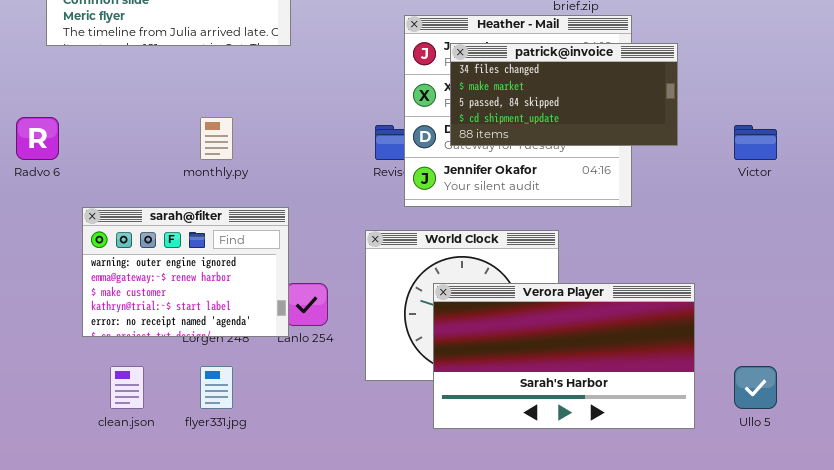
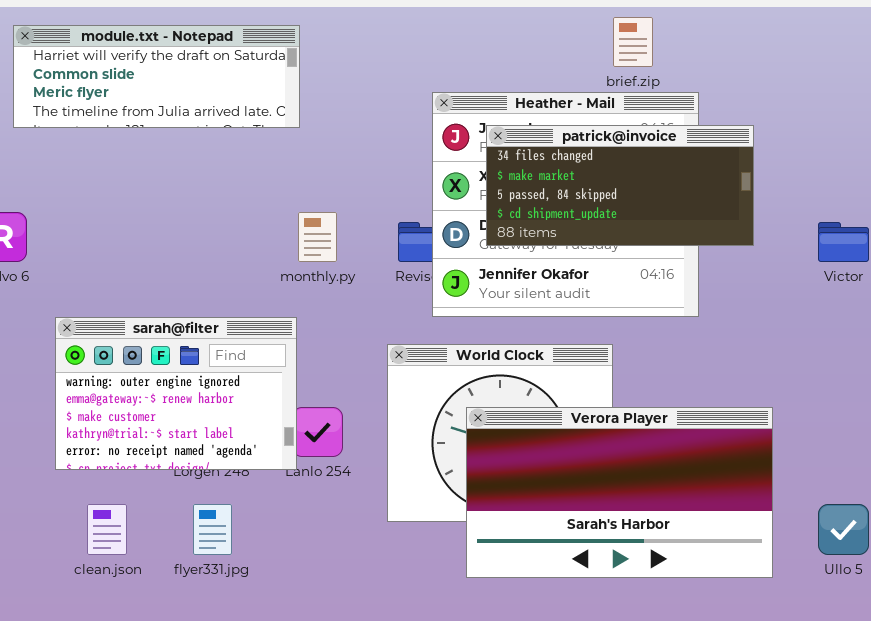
monthly.py: [200,117,233,160] -> [298,212,337,262], moved

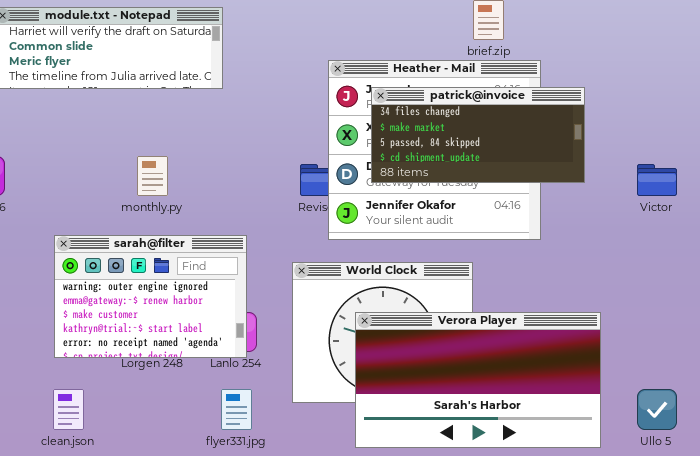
monthly.py: [298,212,337,262] -> [137,156,168,196], moved
sarah@filter: [55,317,297,470] -> [54,235,247,358], moved
flyer331.jpg: [193,504,232,555] -> [221,389,252,430], moved

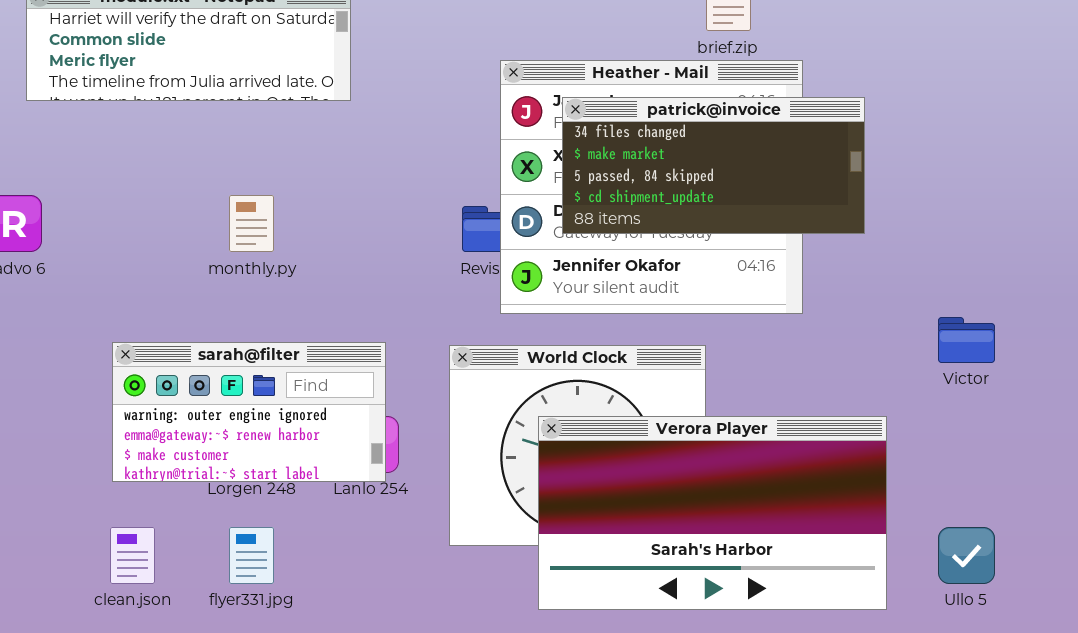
Victor: [637,164,677,196] -> [938,317,995,363], moved
sarah@filter: [54,235,247,358] -> [112,342,386,482], resized
flyer331.jpg: [221,389,252,430] -> [229,527,274,584], moved

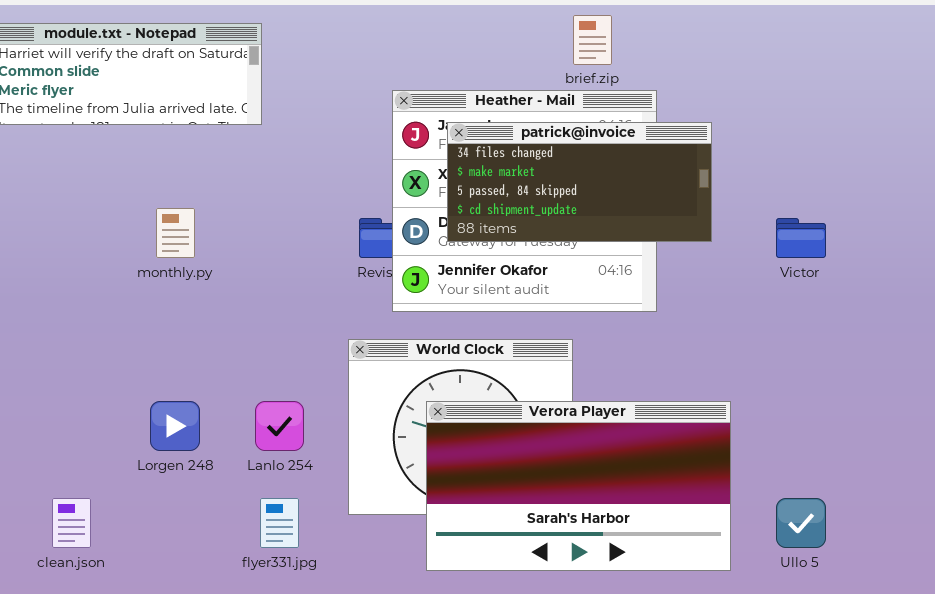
Victor: [938,317,995,363] -> [776,218,826,258], moved
sarah@filter: [112,342,386,482] -> none, closed
flyer331.jpg: [229,527,274,584] -> [260,498,299,548], moved

